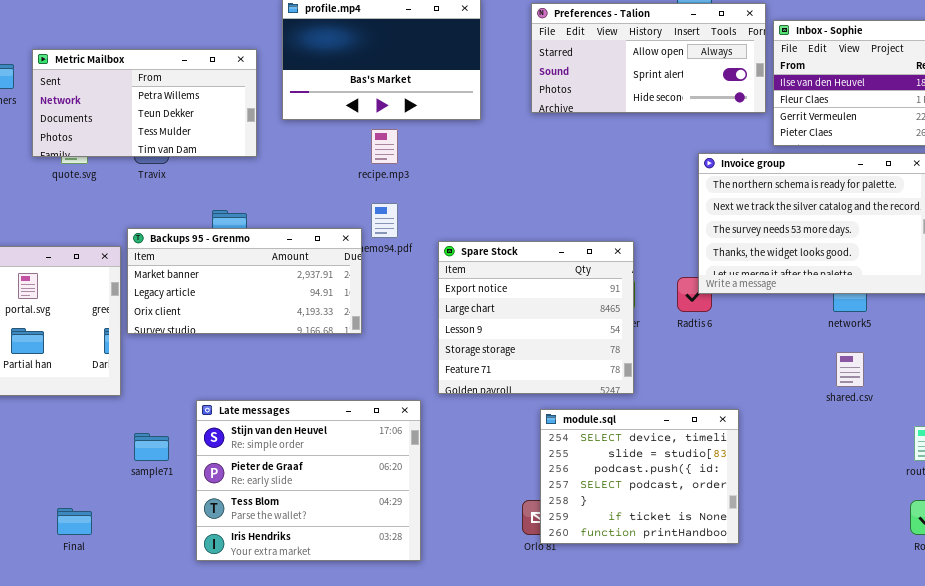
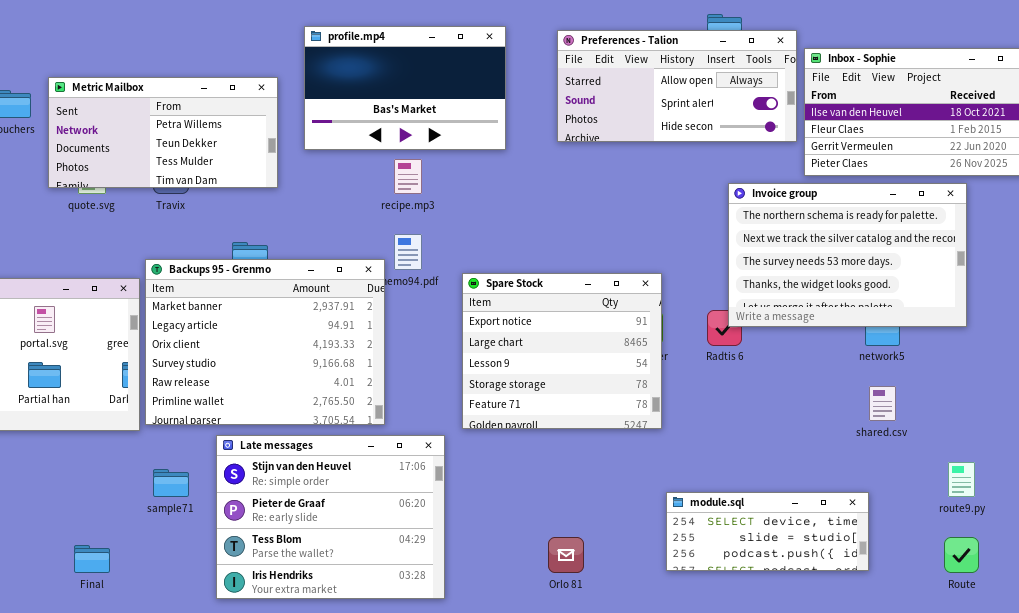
Backups 95 - Grenmo: [127,228,362,334] -> [145,259,385,425], resized
module.sql: [540,409,739,544] -> [666,492,869,571], moved, resized

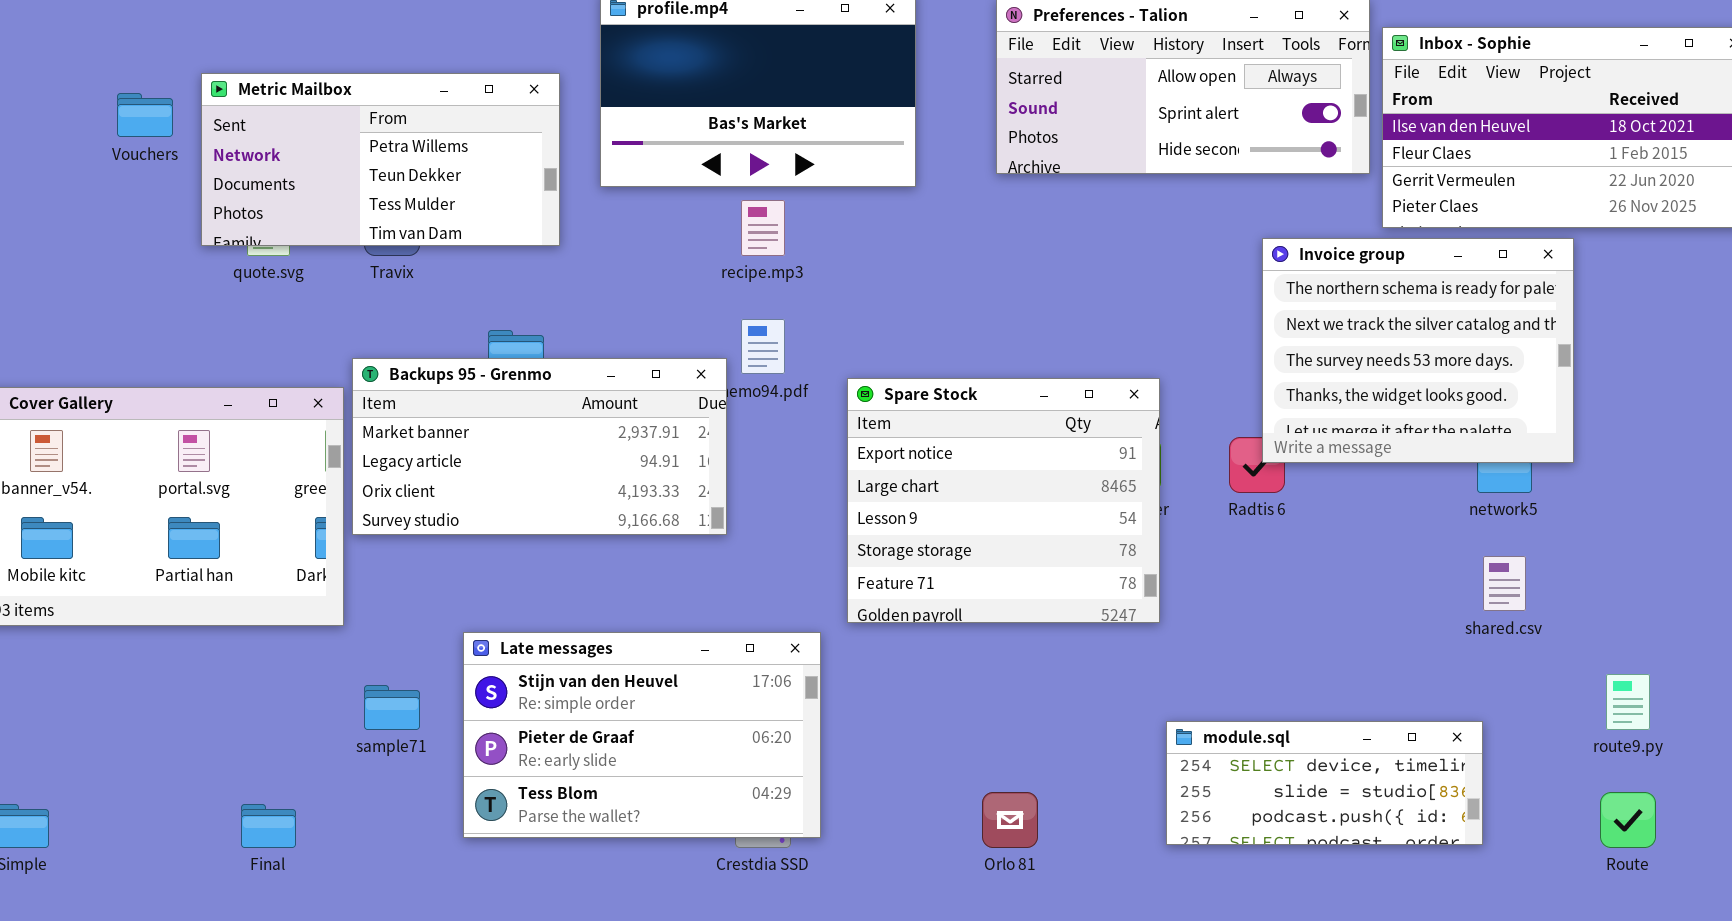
Invoice group: [728,183,967,327] -> [1262,238,1574,463], resized
Backups 95 - Grenmo: [145,259,385,425] -> [352,358,727,535], resized
Late messages: [216,435,445,599] -> [463,632,821,838], resized

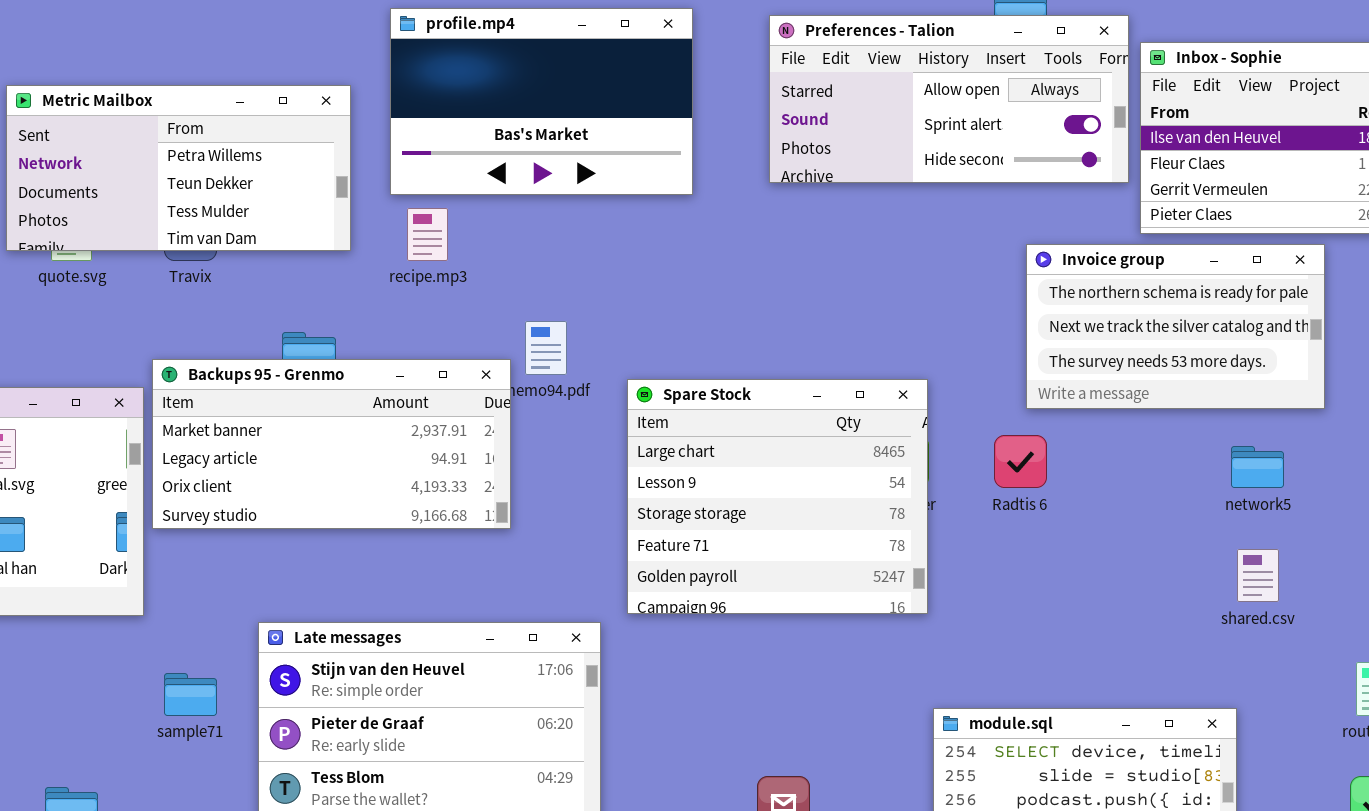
recipe.mp3: [741,200,785,256] -> [407,208,448,261], moved
Invoice group: [1262,238,1574,463] -> [1026,244,1325,409], resized
Spare Stock: [847,378,1160,623] -> [627,379,928,614], scrolled down 1 row

